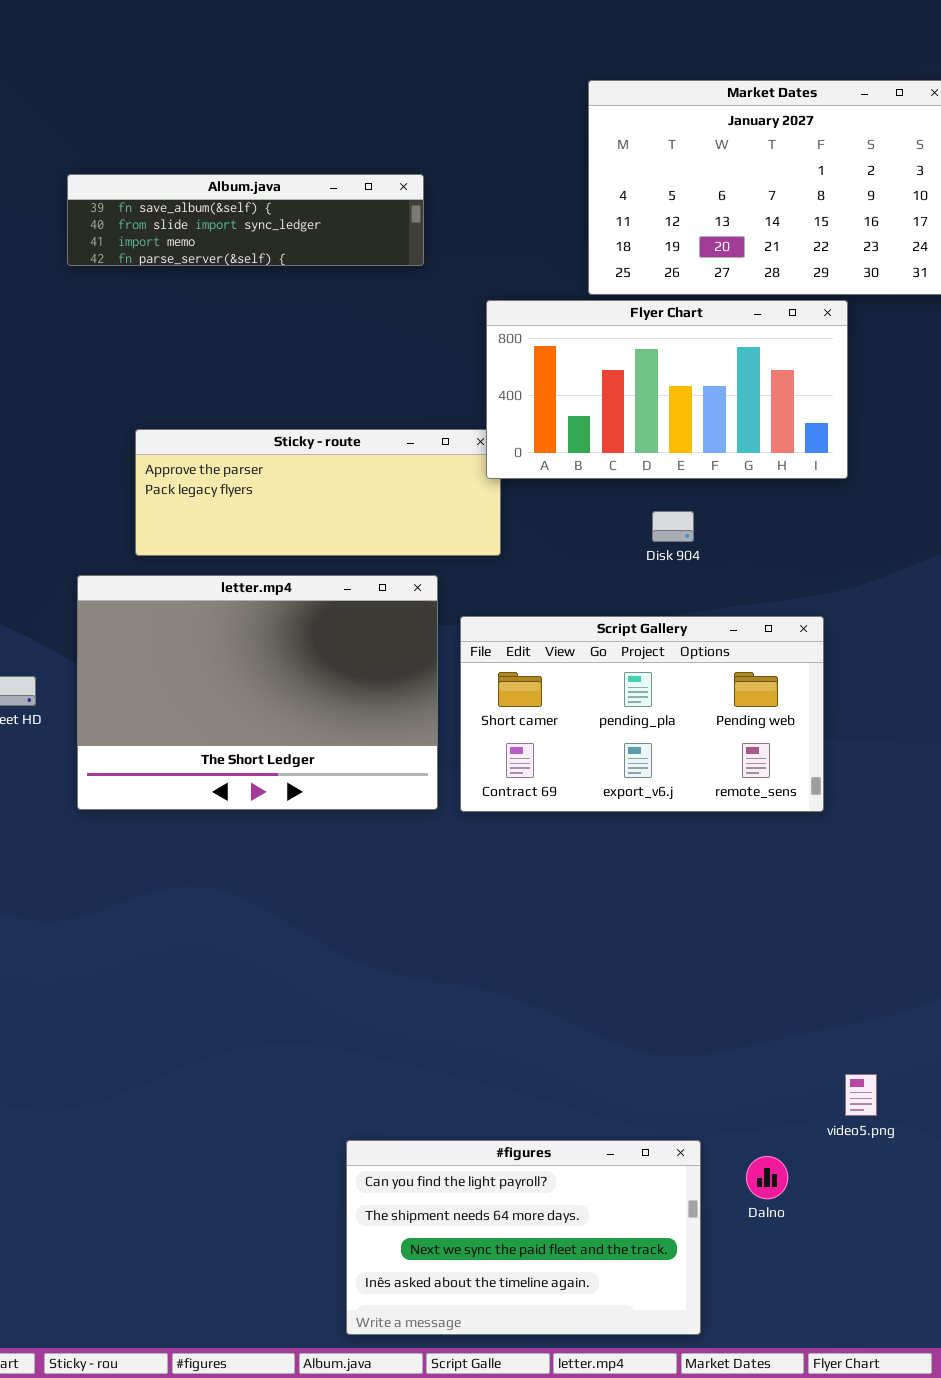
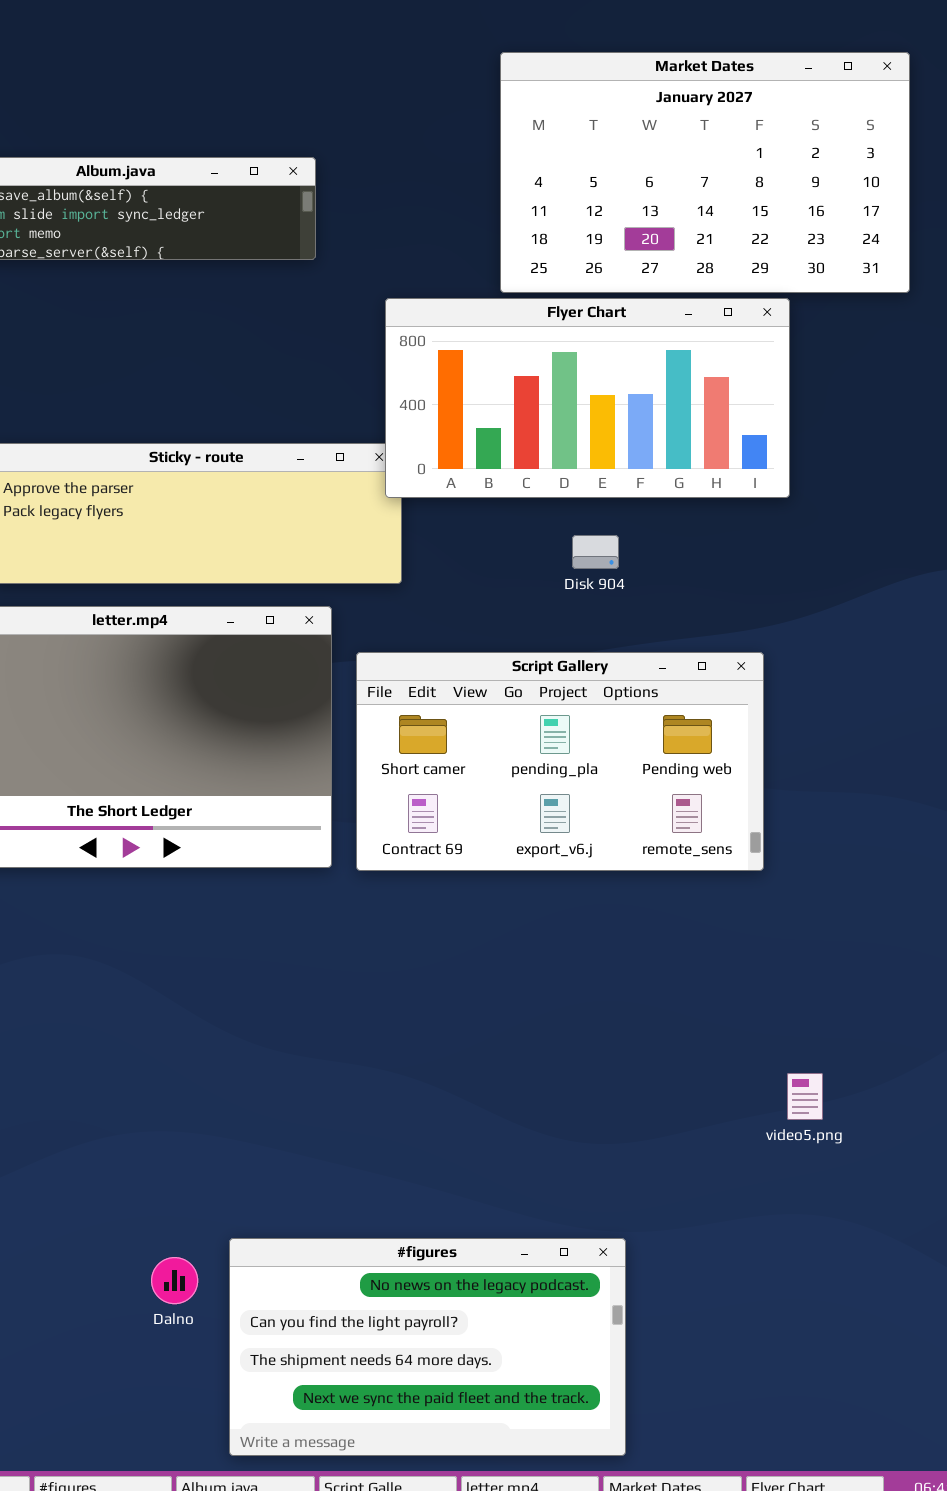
video5.png: [845,1074,877,1116] -> [787,1073,823,1120], moved
#figures: [346,1140,701,1335] -> [229,1238,626,1456], scrolled up 1 row
Dalno: [746,1156,788,1199] -> [151,1257,198,1304], moved

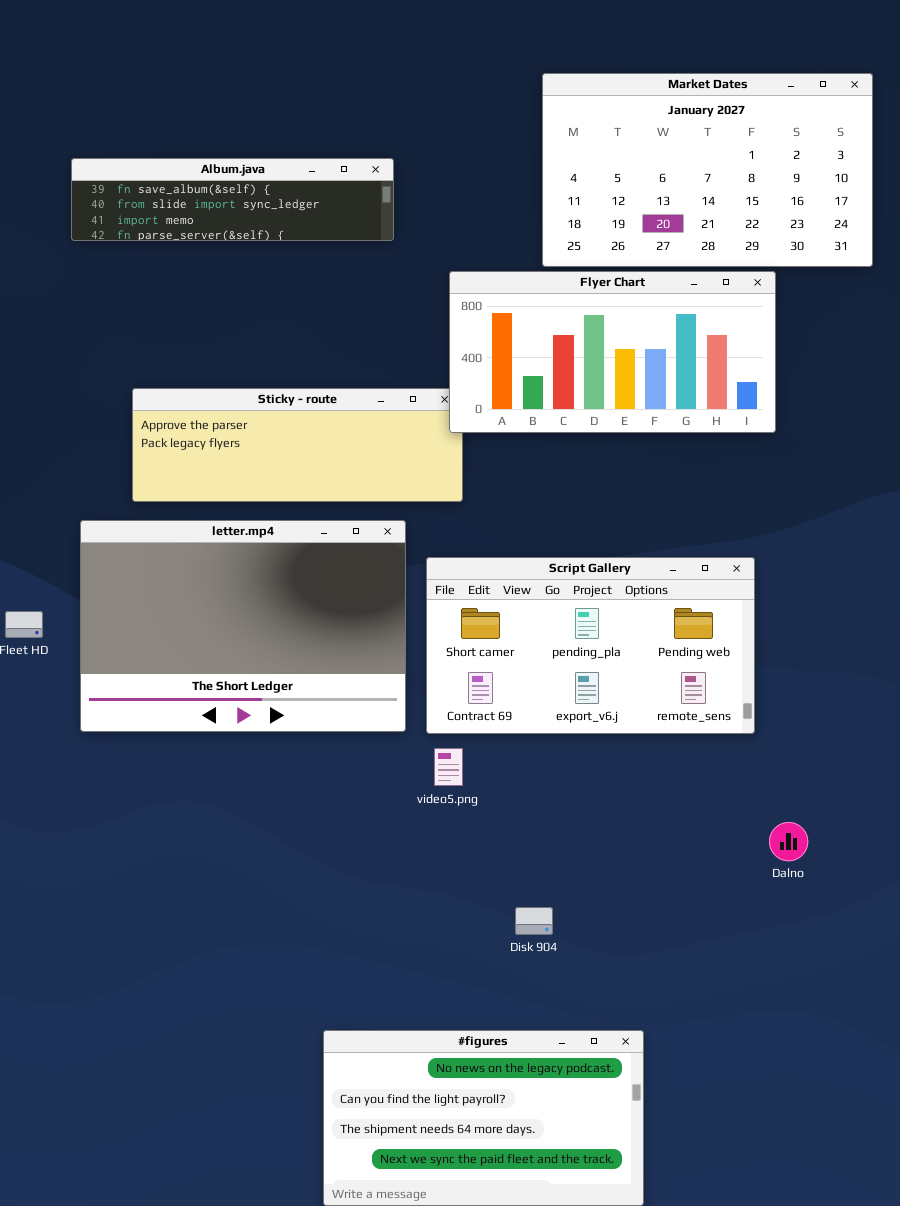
Disk 904: [572,535,619,569] -> [515,907,553,935], moved
video5.png: [787,1073,823,1120] -> [434,748,463,786], moved
Dalno: [151,1257,198,1304] -> [769,822,808,861], moved

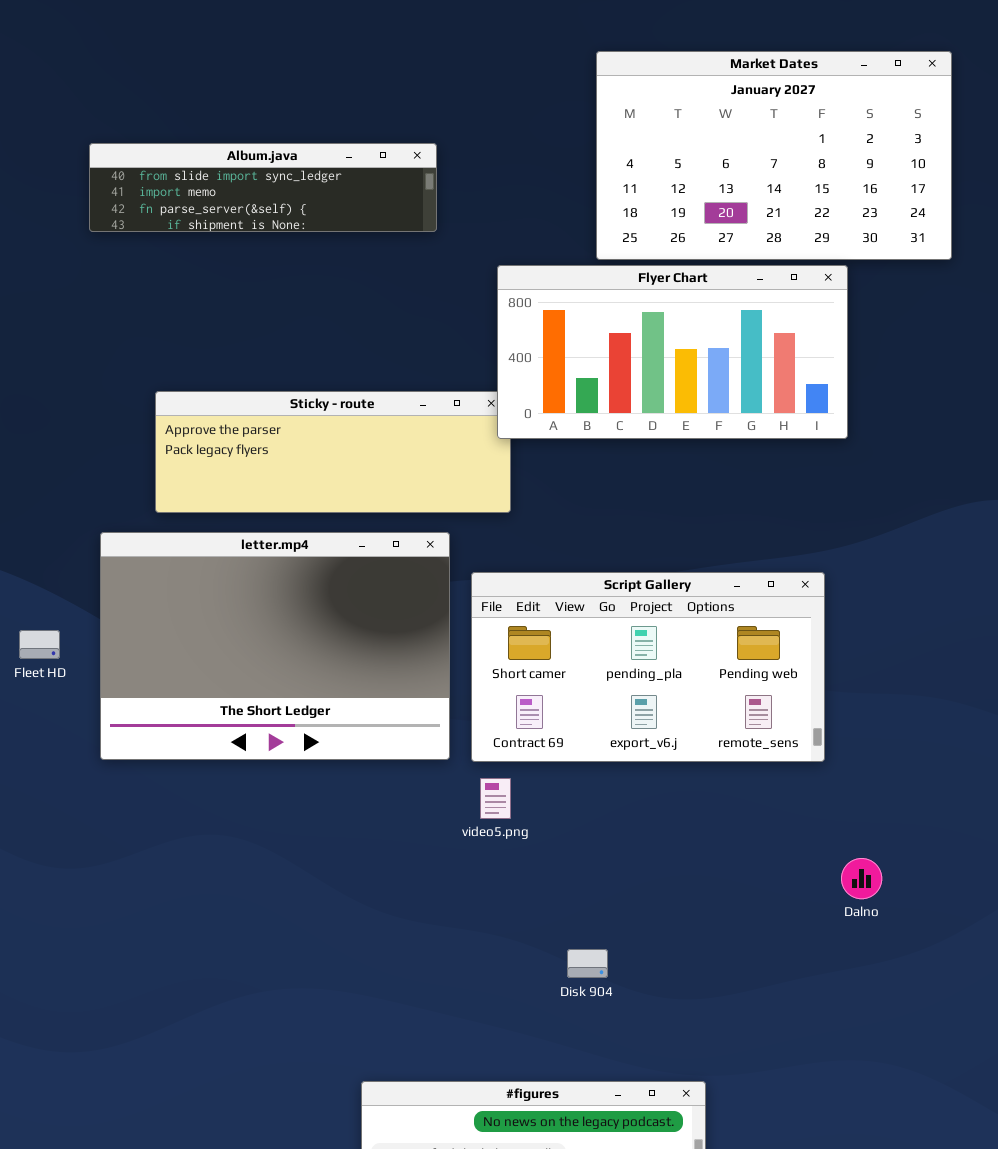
Album.java: [71,158,394,241] -> [89,143,437,232], scrolled down 1 row

